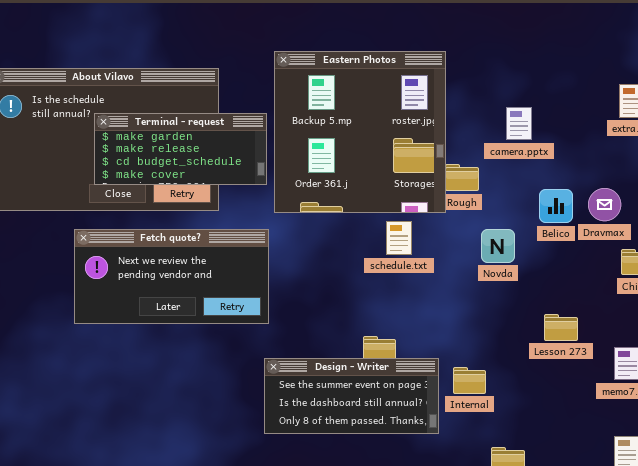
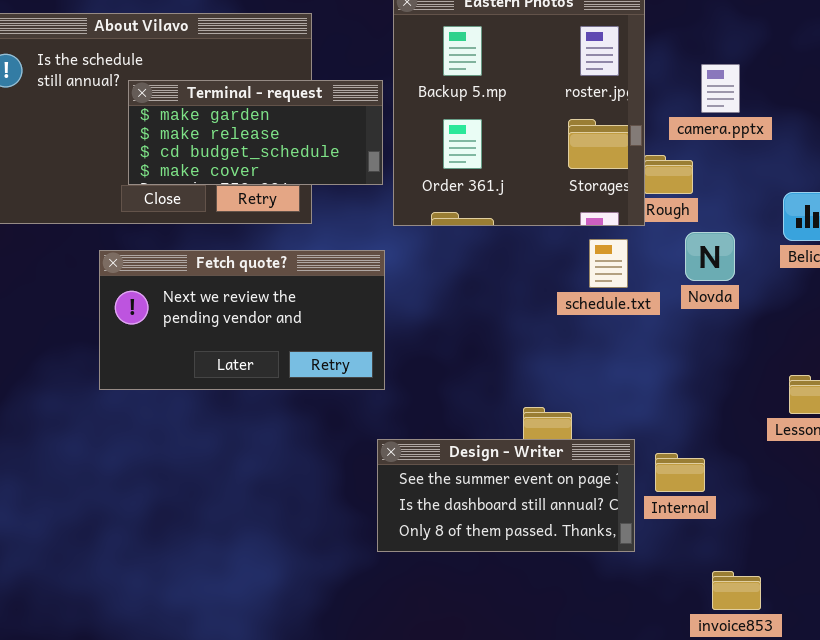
camera.pptx: [506,107,532,140] -> [701,64,740,113], moved
schedule.txt: [386,221,412,255] -> [589,239,628,288], moved
Novda: [481,229,515,263] -> [685,232,735,281], moved

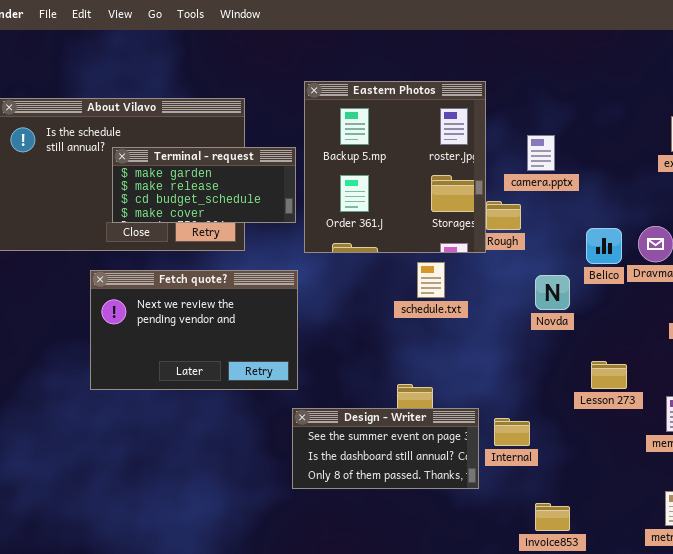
Novda: [685,232,735,281] -> [535,275,570,310], moved
schedule.txt: [589,239,628,288] -> [417,262,445,298], moved
Fetch quote?: [99,250,385,390] -> [90,270,298,390], resized

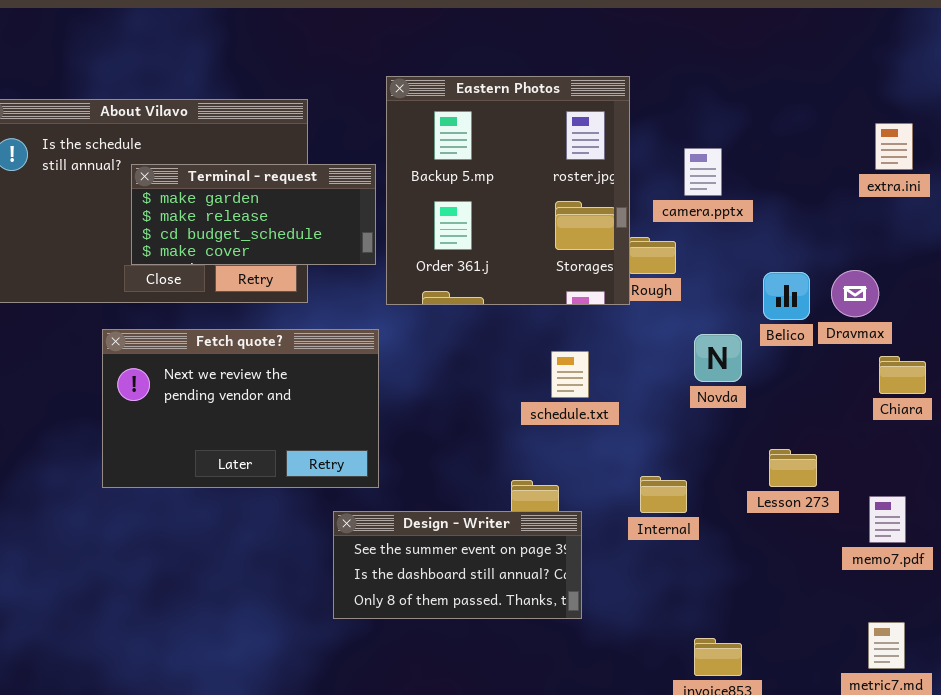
schedule.txt: [417,262,445,298] -> [551,351,589,398], moved
Design - Writer: [292,408,479,489] -> [333,511,582,619], moved
Internal: [494,418,530,446] -> [640,476,687,513], moved

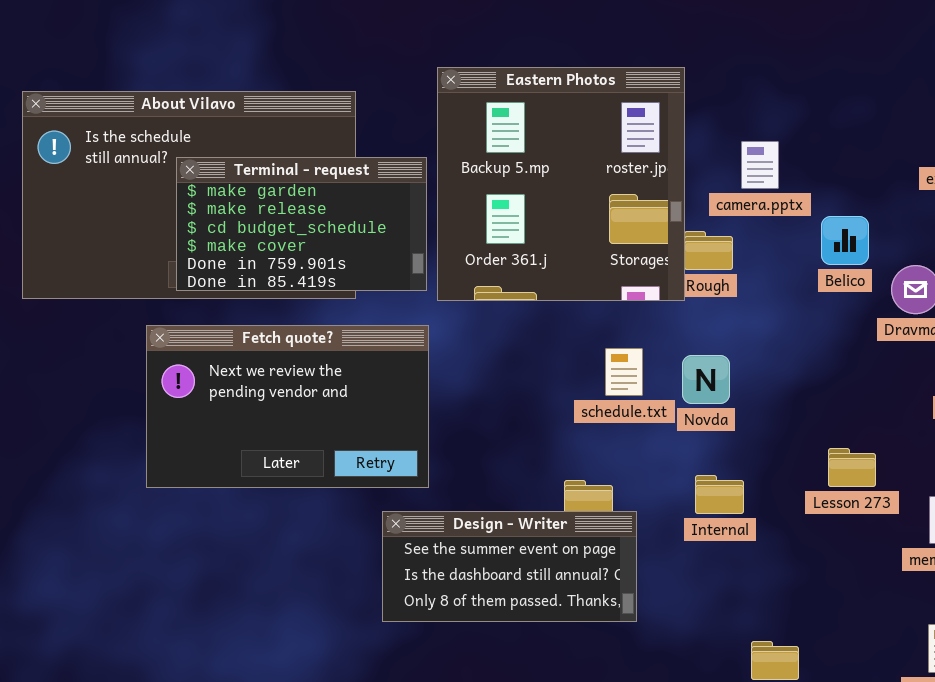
Terminal - request: [131,164,376,265] -> [176,157,427,291], resized
Belico: [763,272,810,320] -> [821,216,869,265], moved
Novda: [694,334,742,382] -> [682,355,730,404], moved

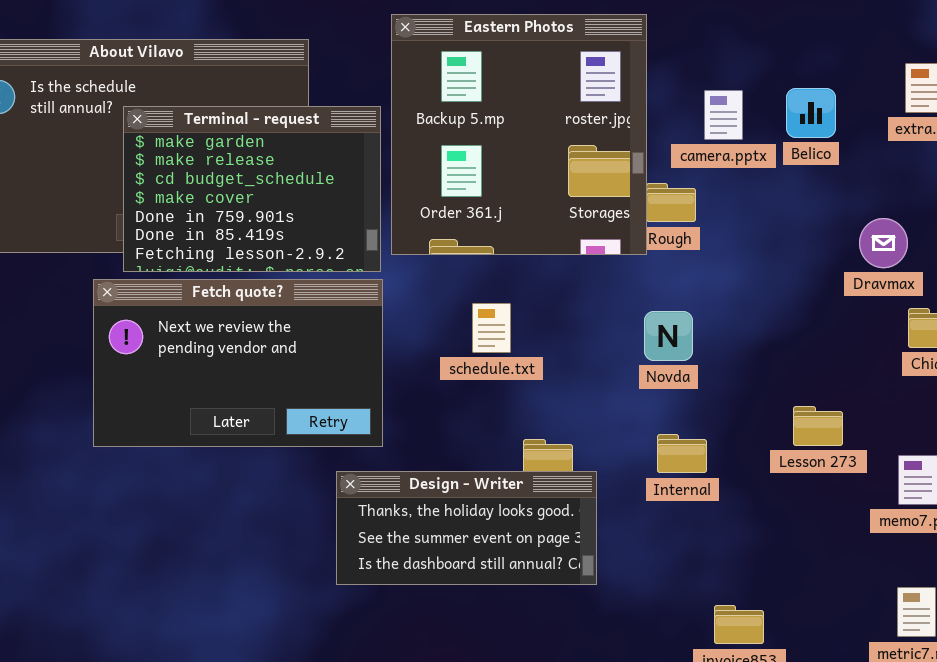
Terminal - request: [176,157,427,291] -> [123,106,381,272], resized
Belico: [821,216,869,265] -> [786,88,836,138], moved
schedule.txt: [605,348,643,396] -> [472,303,511,353], moved
Design - Writer: [382,511,637,622] -> [336,471,597,585], scrolled up 1 row

